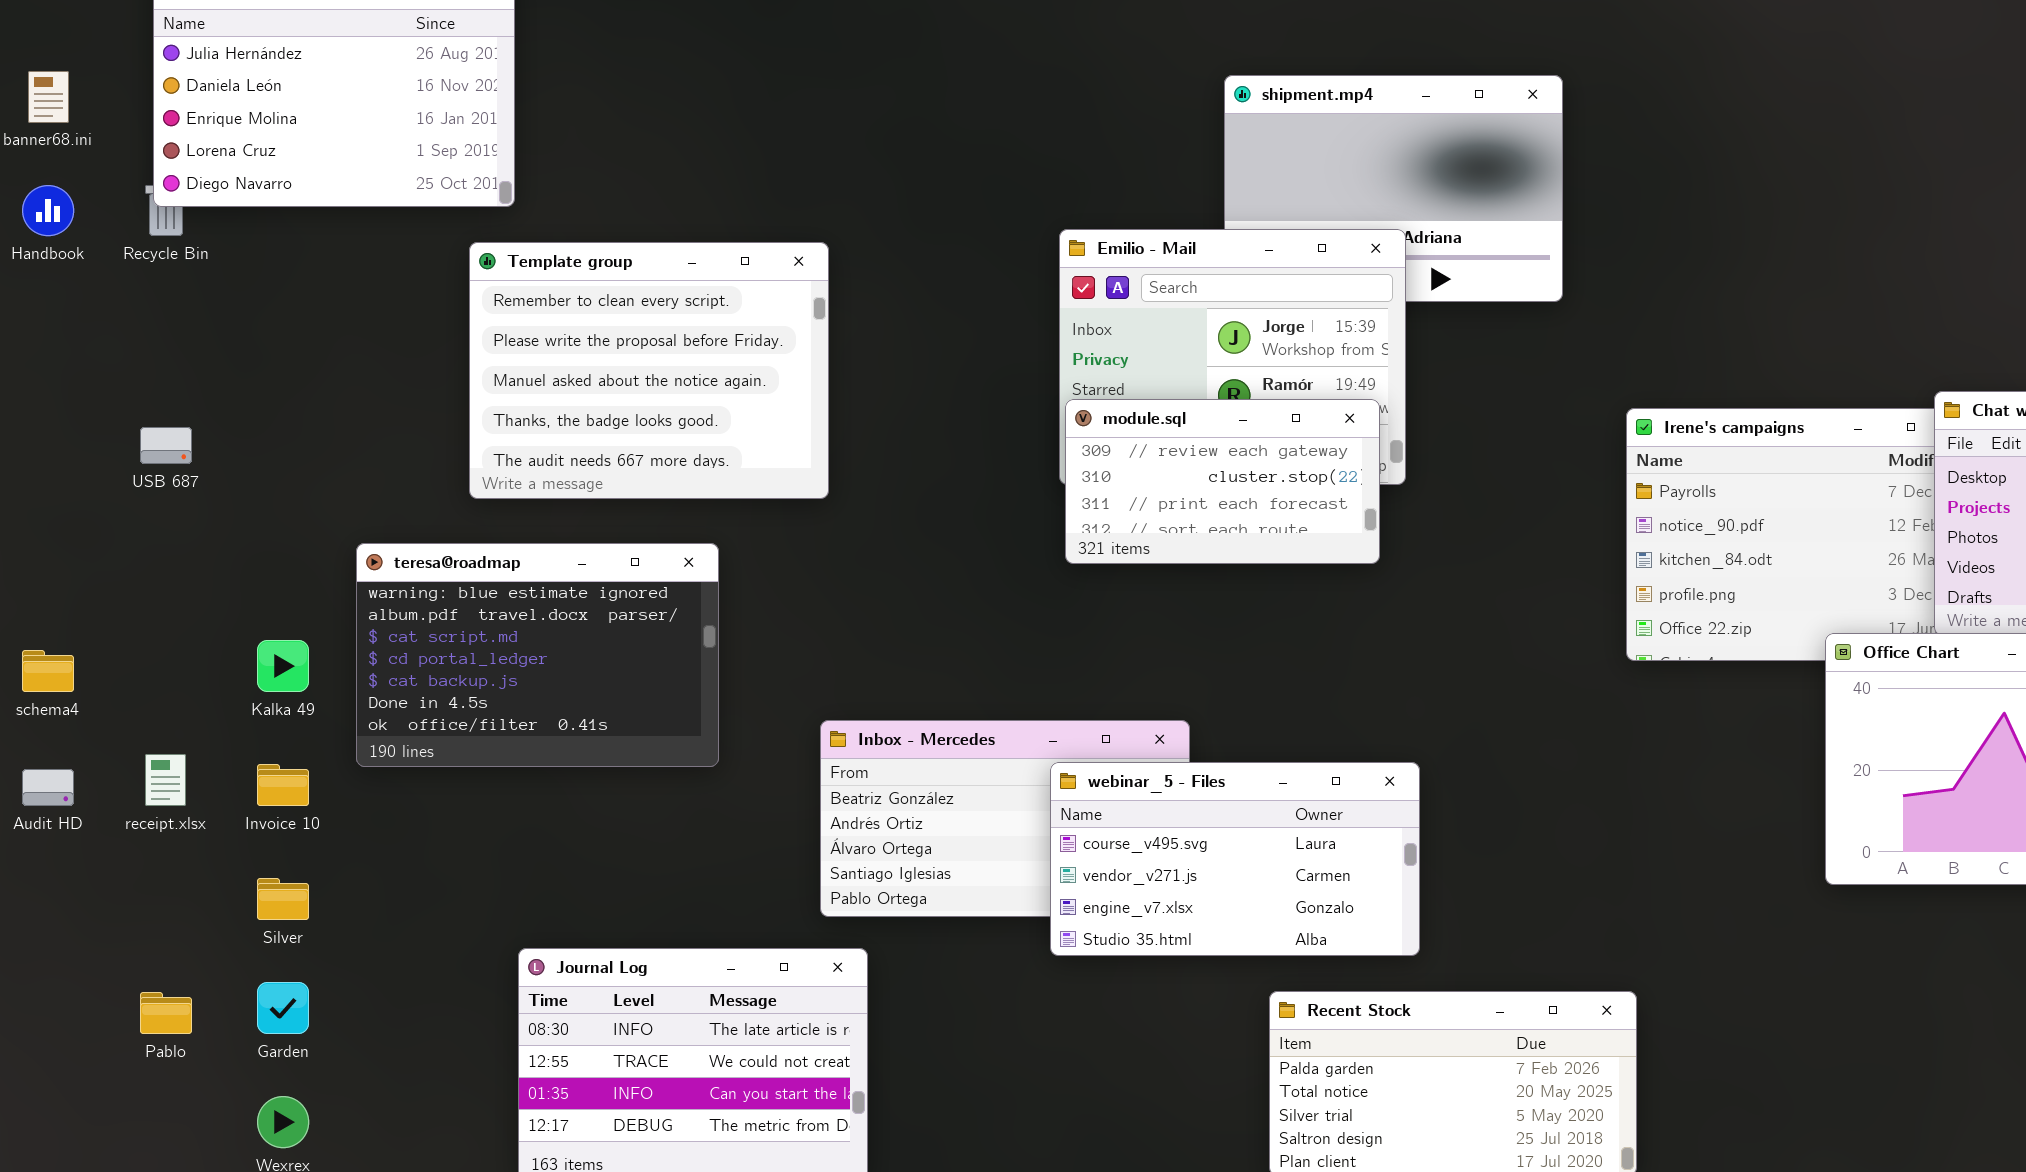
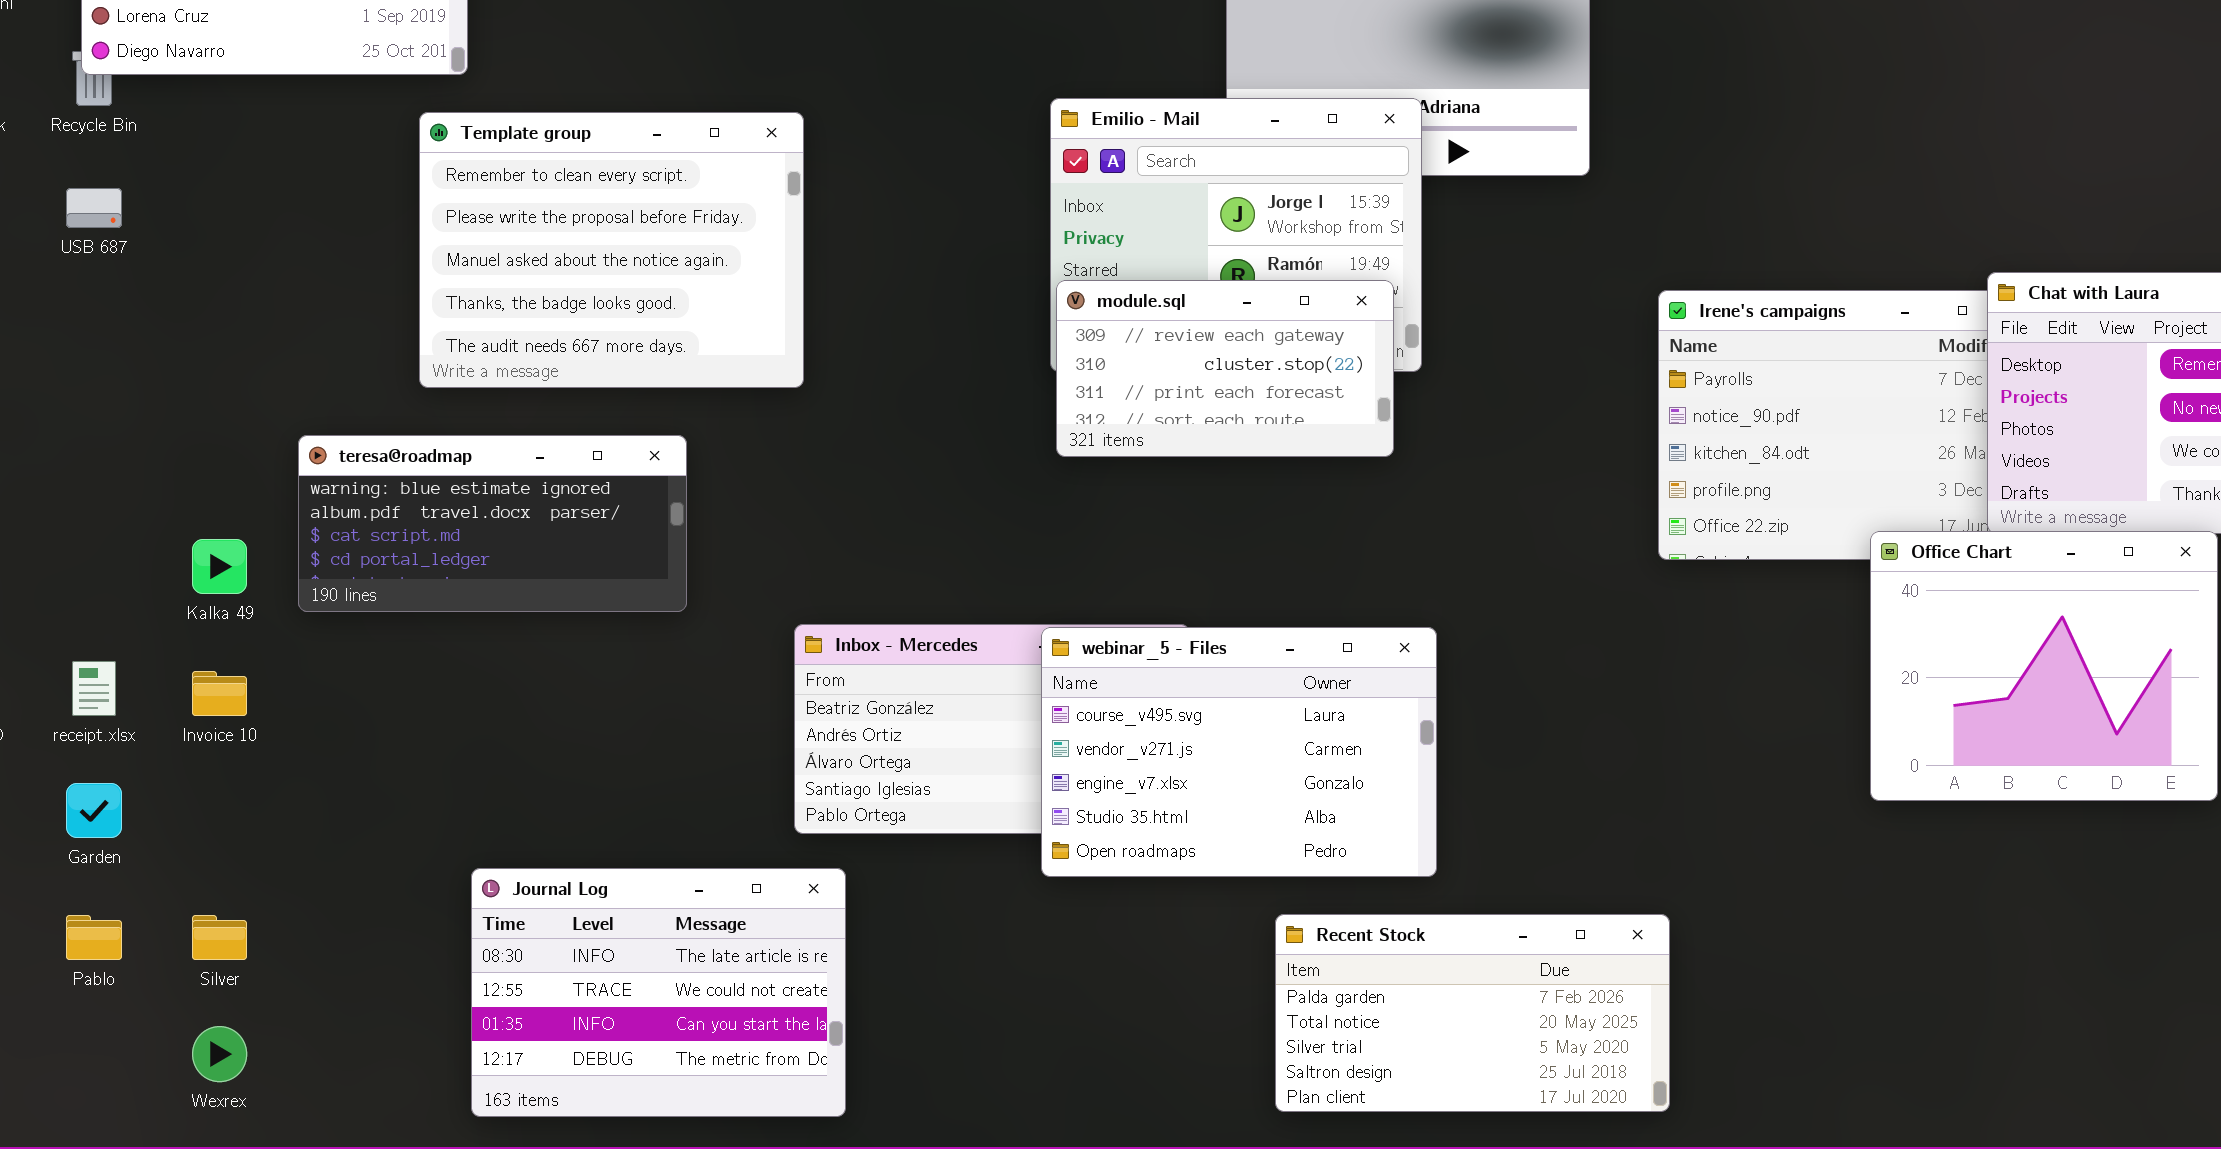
USB 687: [140,427,192,464] -> [66,188,122,228], moved
teresa@roadmap: [356,543,719,767] -> [298,435,687,612], resized
webinar_5 - Files: [1050,762,1420,956] -> [1041,627,1437,877], resized
Silver: [257,878,309,920] -> [192,915,247,960], moved
Garden: [257,982,309,1034] -> [66,783,122,838], moved

